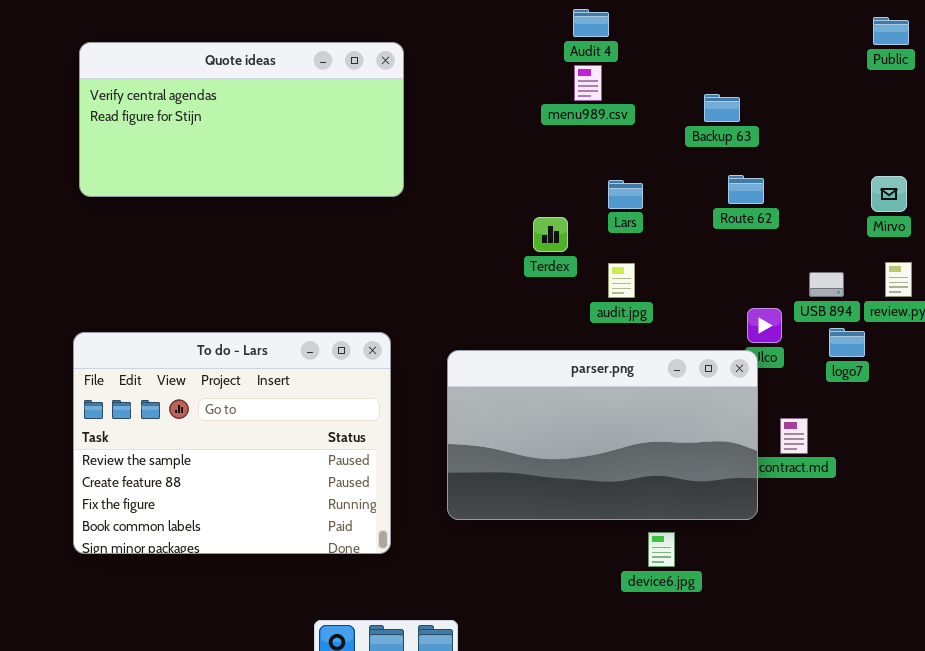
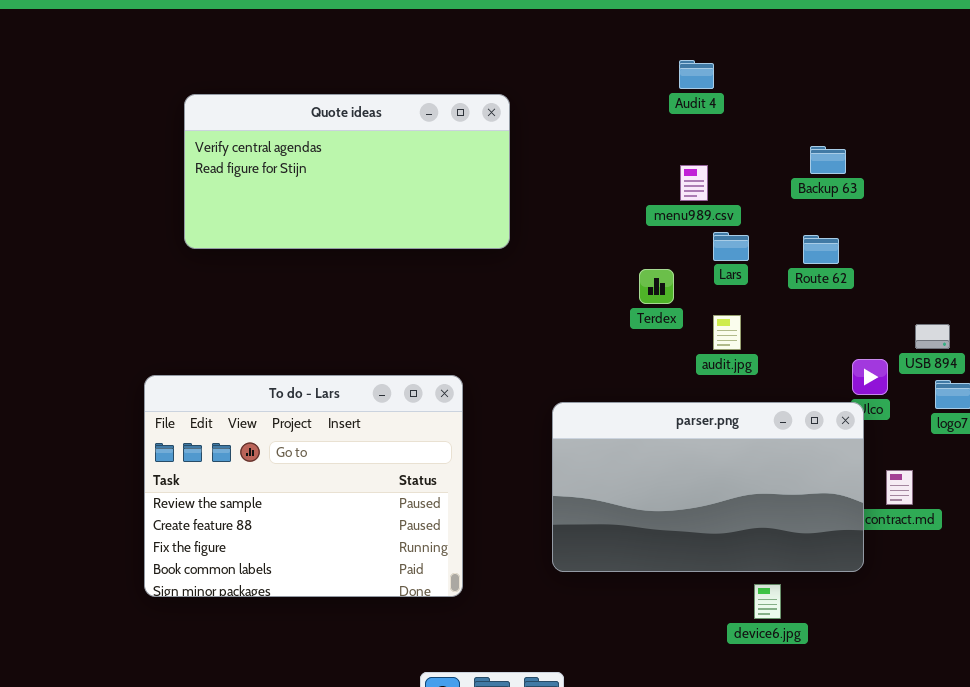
menu989.csv: [574,65,602,101] -> [680,165,708,201], moved
Route 62: [728,175,764,204] -> [803,235,839,264], moved
To do - Lars: [73,332,391,554] -> [144,375,463,597], moved

